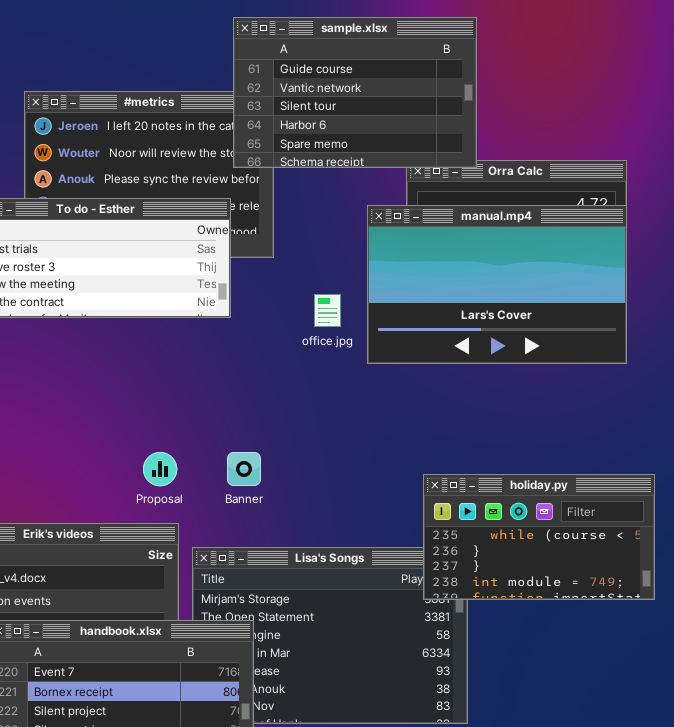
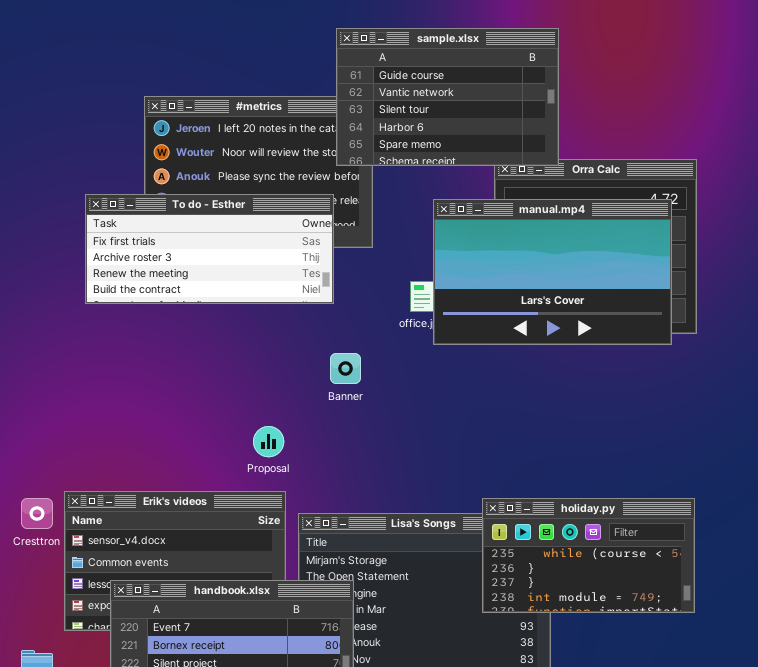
manual.mp4: [367,205,627,364] -> [433,199,672,345], moved
Banner: [227,452,261,486] -> [330,353,361,384], moved
holiday.py: [423,474,655,600] -> [482,498,695,613], moved

